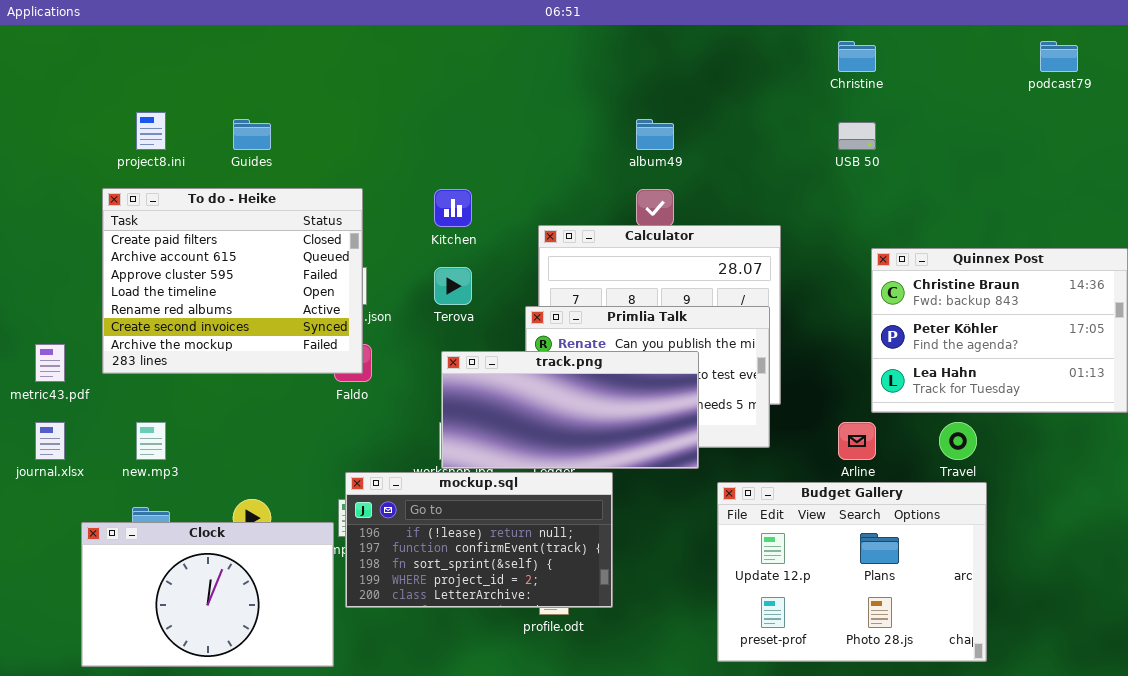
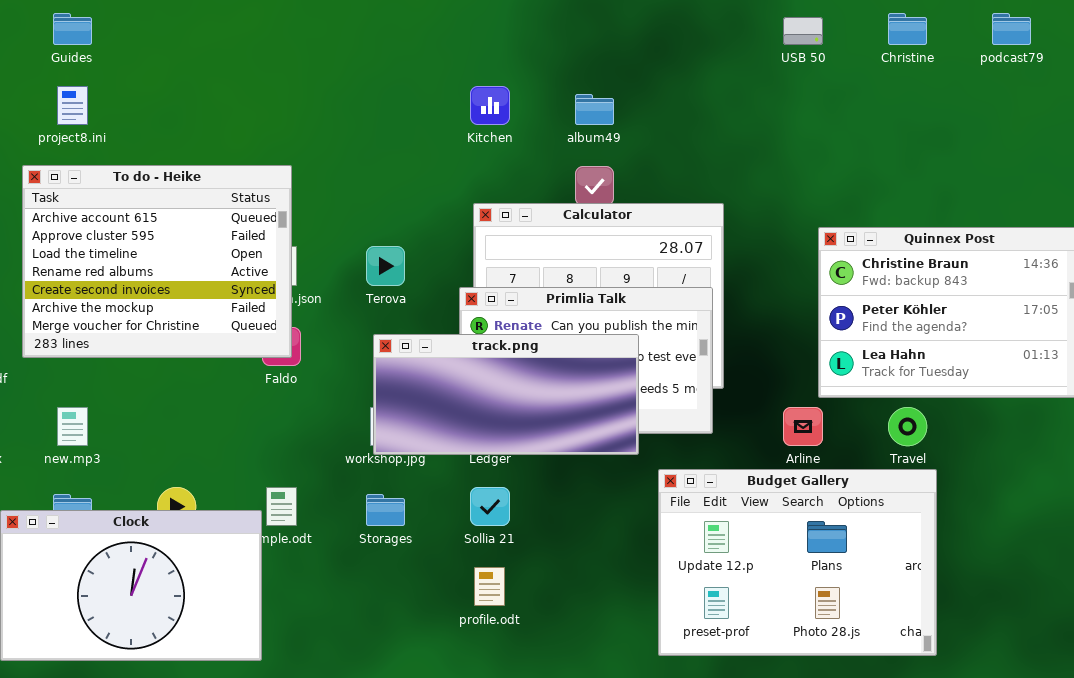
Christine: [838,41,876,72] -> [888,13,927,45], moved
Guides: [233,119,271,150] -> [53,13,92,45], moved
USB 50: [838,122,876,150] -> [783,17,823,45], moved
To do - Heike: [102,188,363,374] -> [22,165,292,358], scrolled down 1 row
Kitchen: [434,189,472,227] -> [470,86,510,125], moved
mockup.sql: [345,472,613,608] -> none, closed

